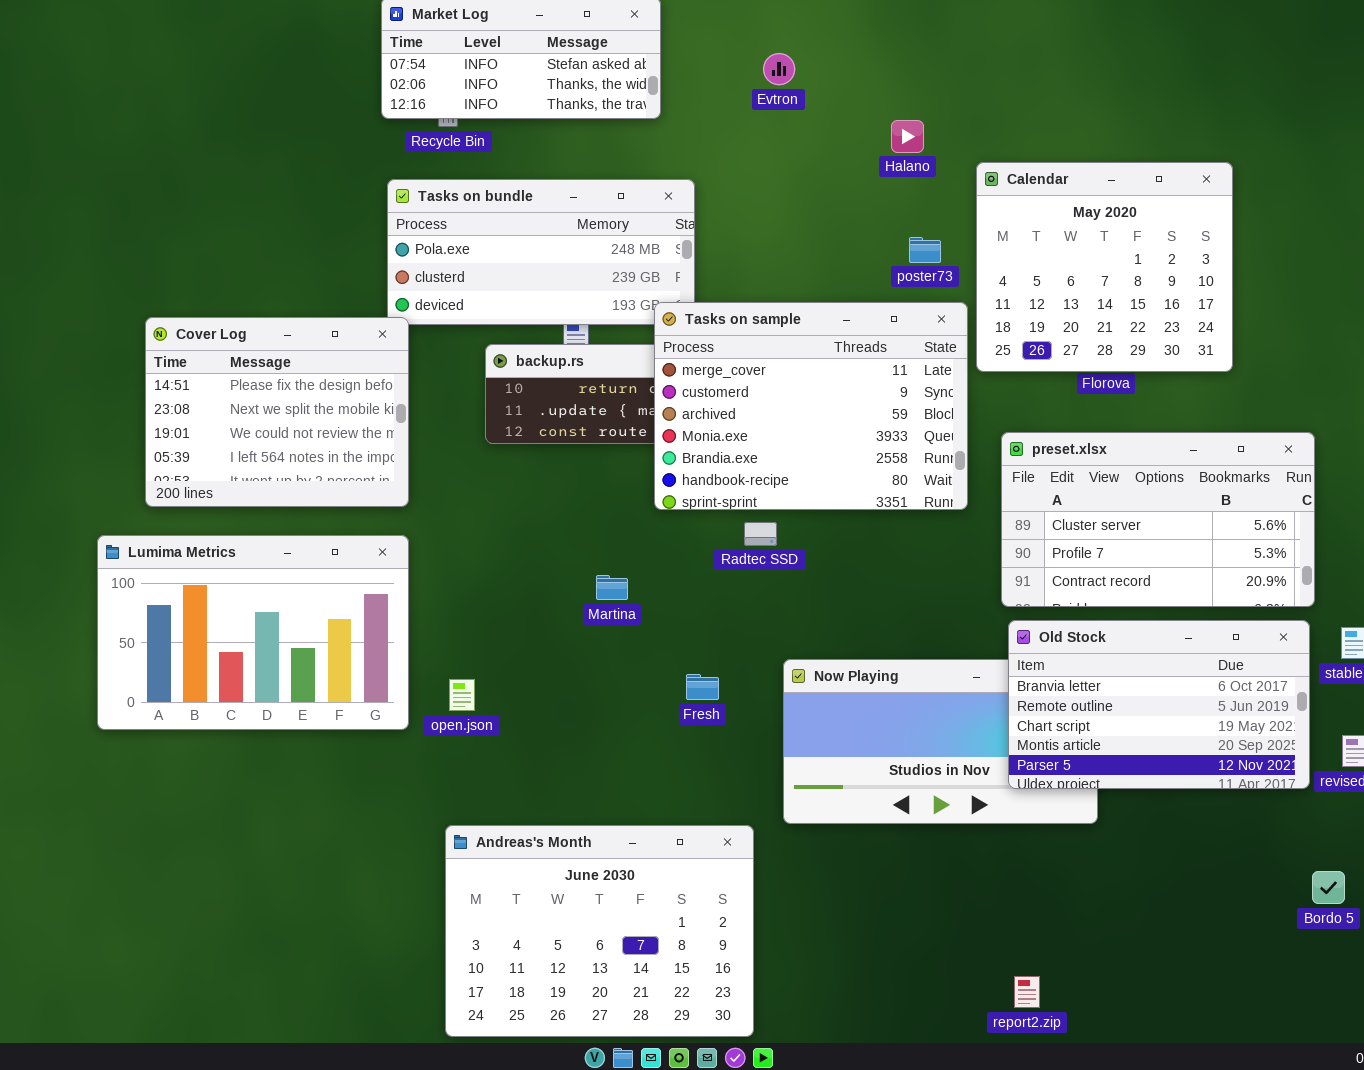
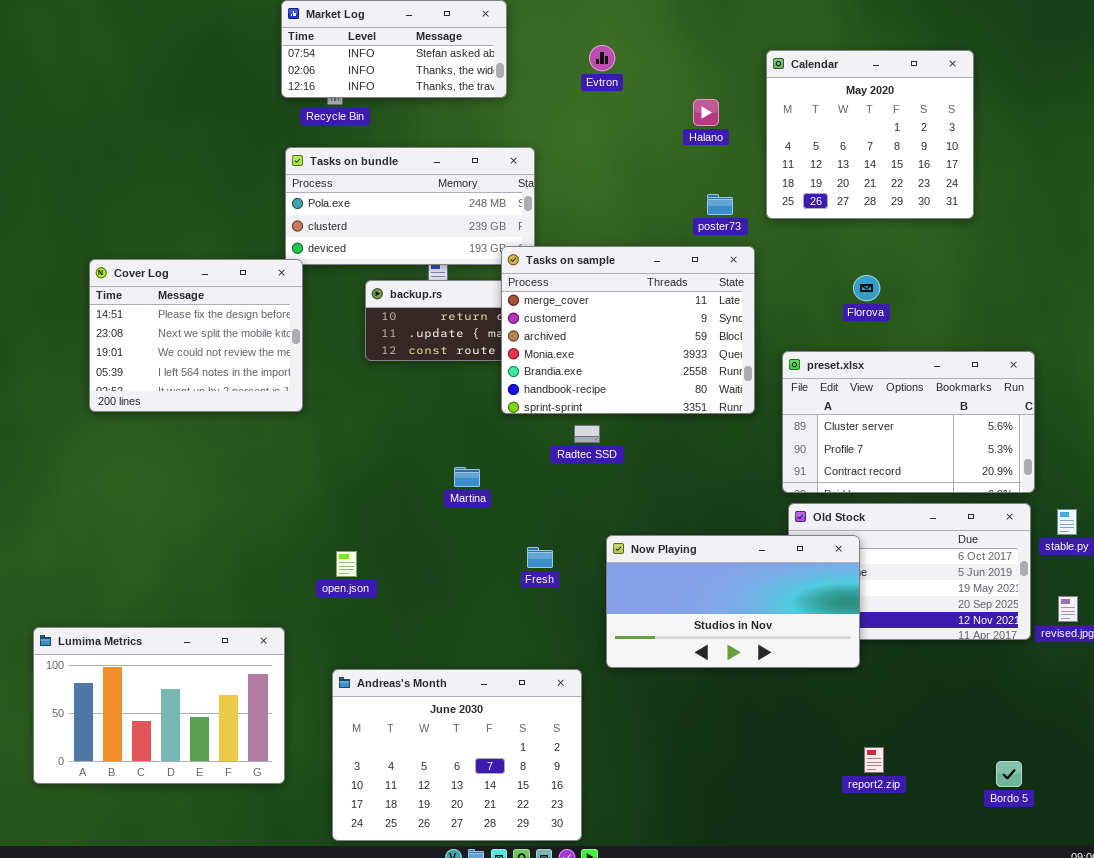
Calendar: [976,162,1233,372] -> [766,50,974,219], moved
Lumima Metrics: [97,535,409,730] -> [33,627,285,784], moved
Now Playing: [783,659,1098,824] -> [606,535,860,668], raised
Bordo 5: [1312,871,1345,904] -> [996,761,1022,787], moved
report2.zip: [1014,976,1040,1008] -> [864,747,884,773], moved

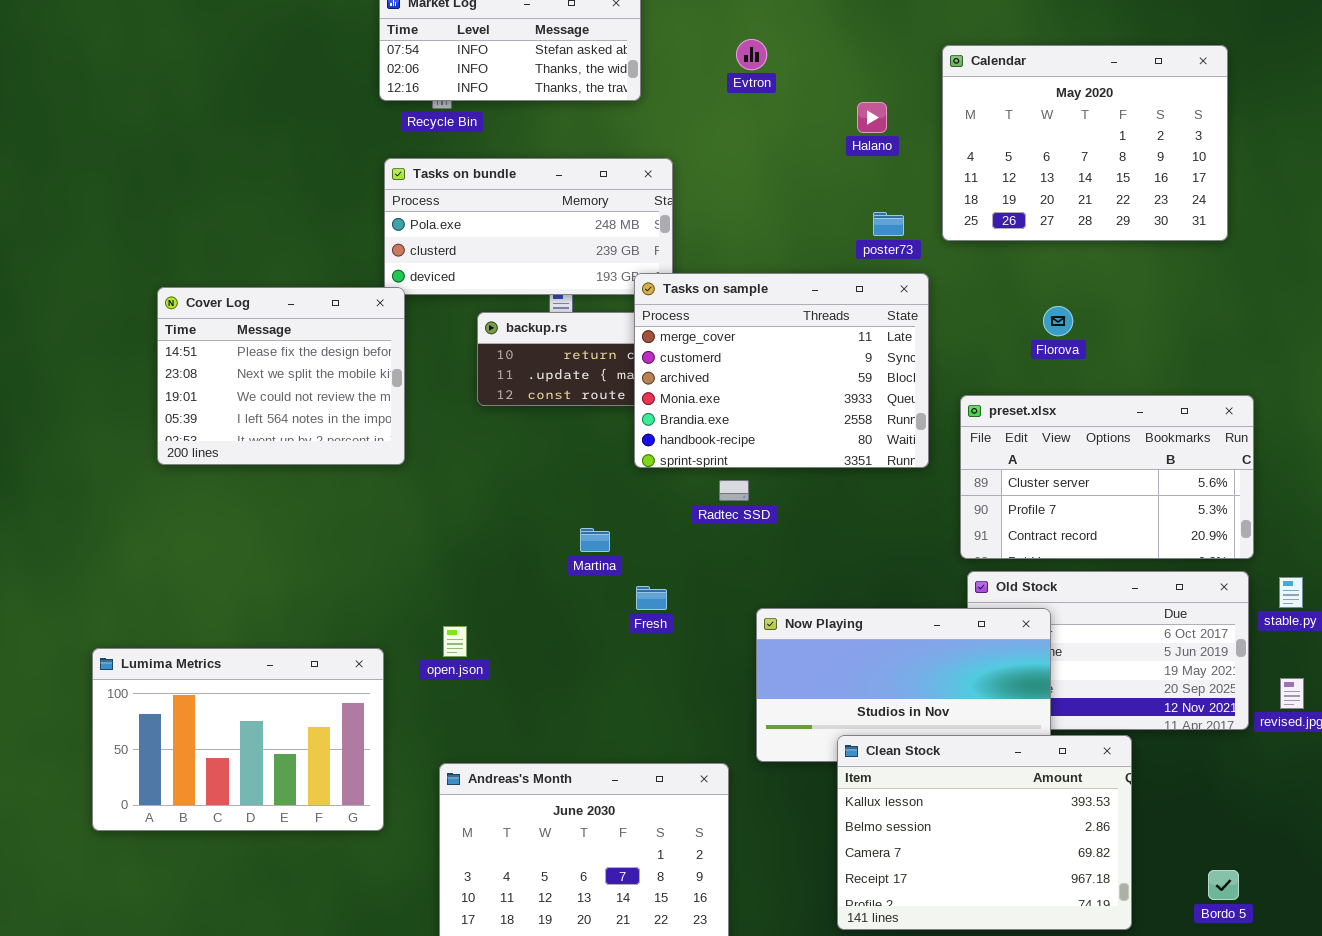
Calendar: [766,50,974,219] -> [942,45,1228,241], resized
Fresh: [527,547,553,568] -> [636,586,667,610], moved
Lumima Metrics: [33,627,285,784] -> [92,648,384,831], moved
Clean Stock: none -> [837,735,1132,930], opened

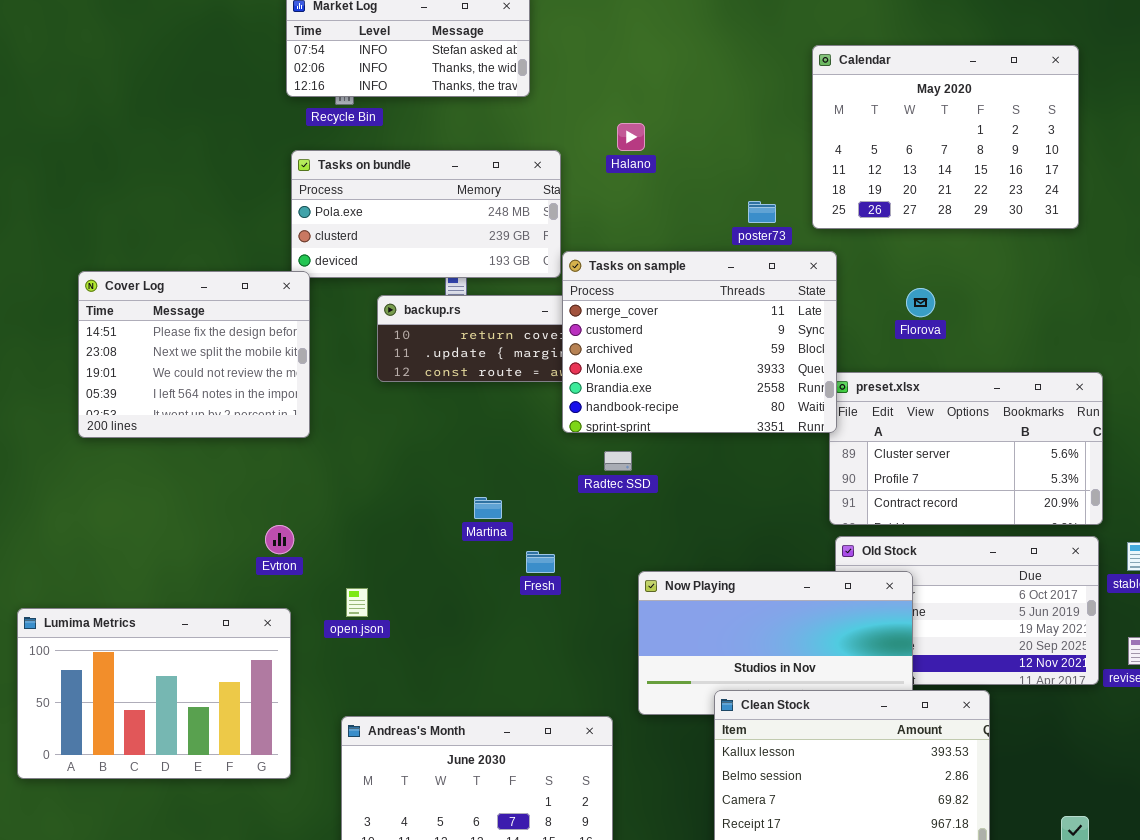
Evtron: [736,39,767,70] -> [265,525,294,554], moved
Halano: [857,102,887,133] -> [617,123,645,151], moved
Tasks on sample: [634,273,929,468] -> [562,251,837,433], moved

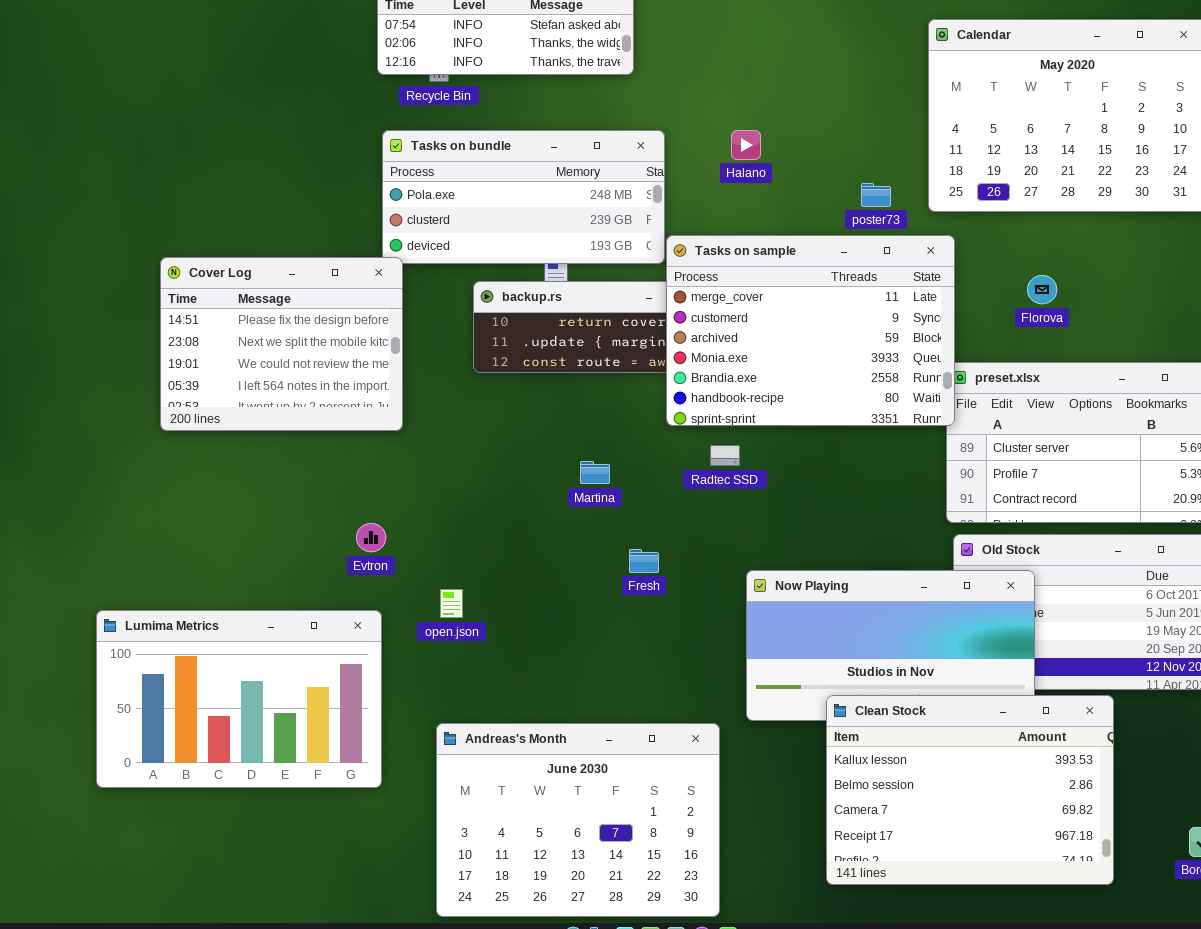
Halano: [617,123,645,151] -> [731,130,761,160], moved
Martina: [474,497,502,519] -> [580,461,610,484], moved

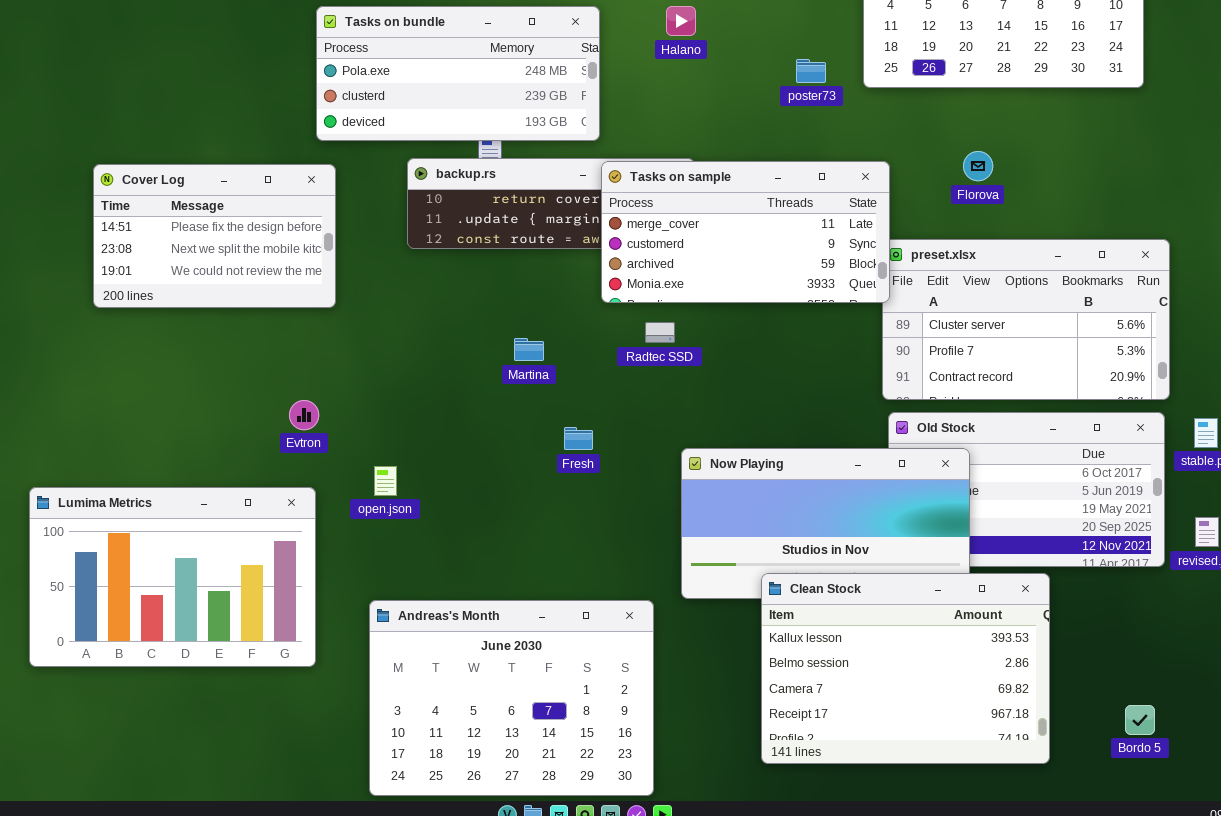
Tasks on sample: [666,235,955,426] -> [601,161,890,303], resized
Cover Log: [160,257,403,431] -> [93,164,336,308], resized

